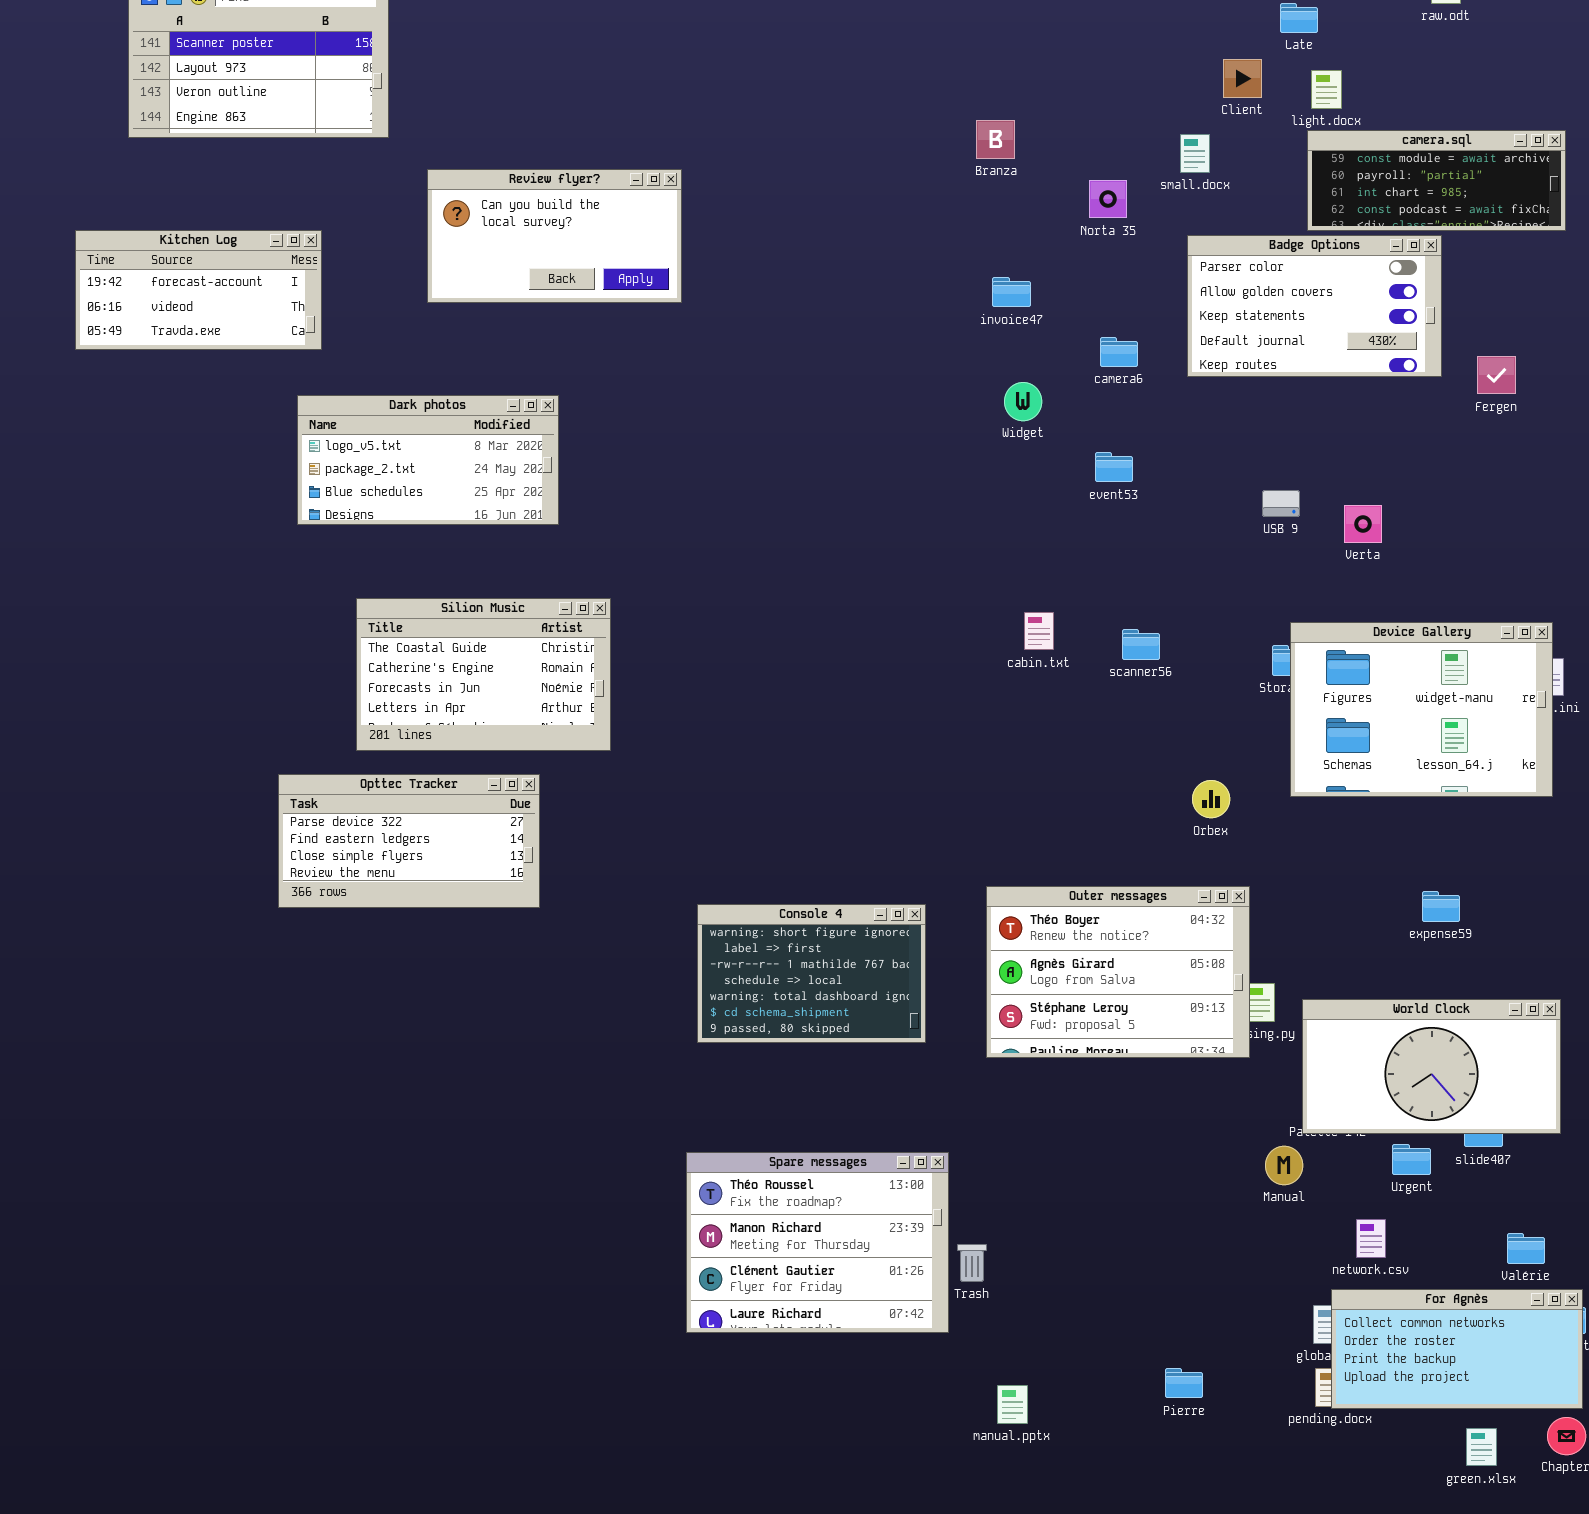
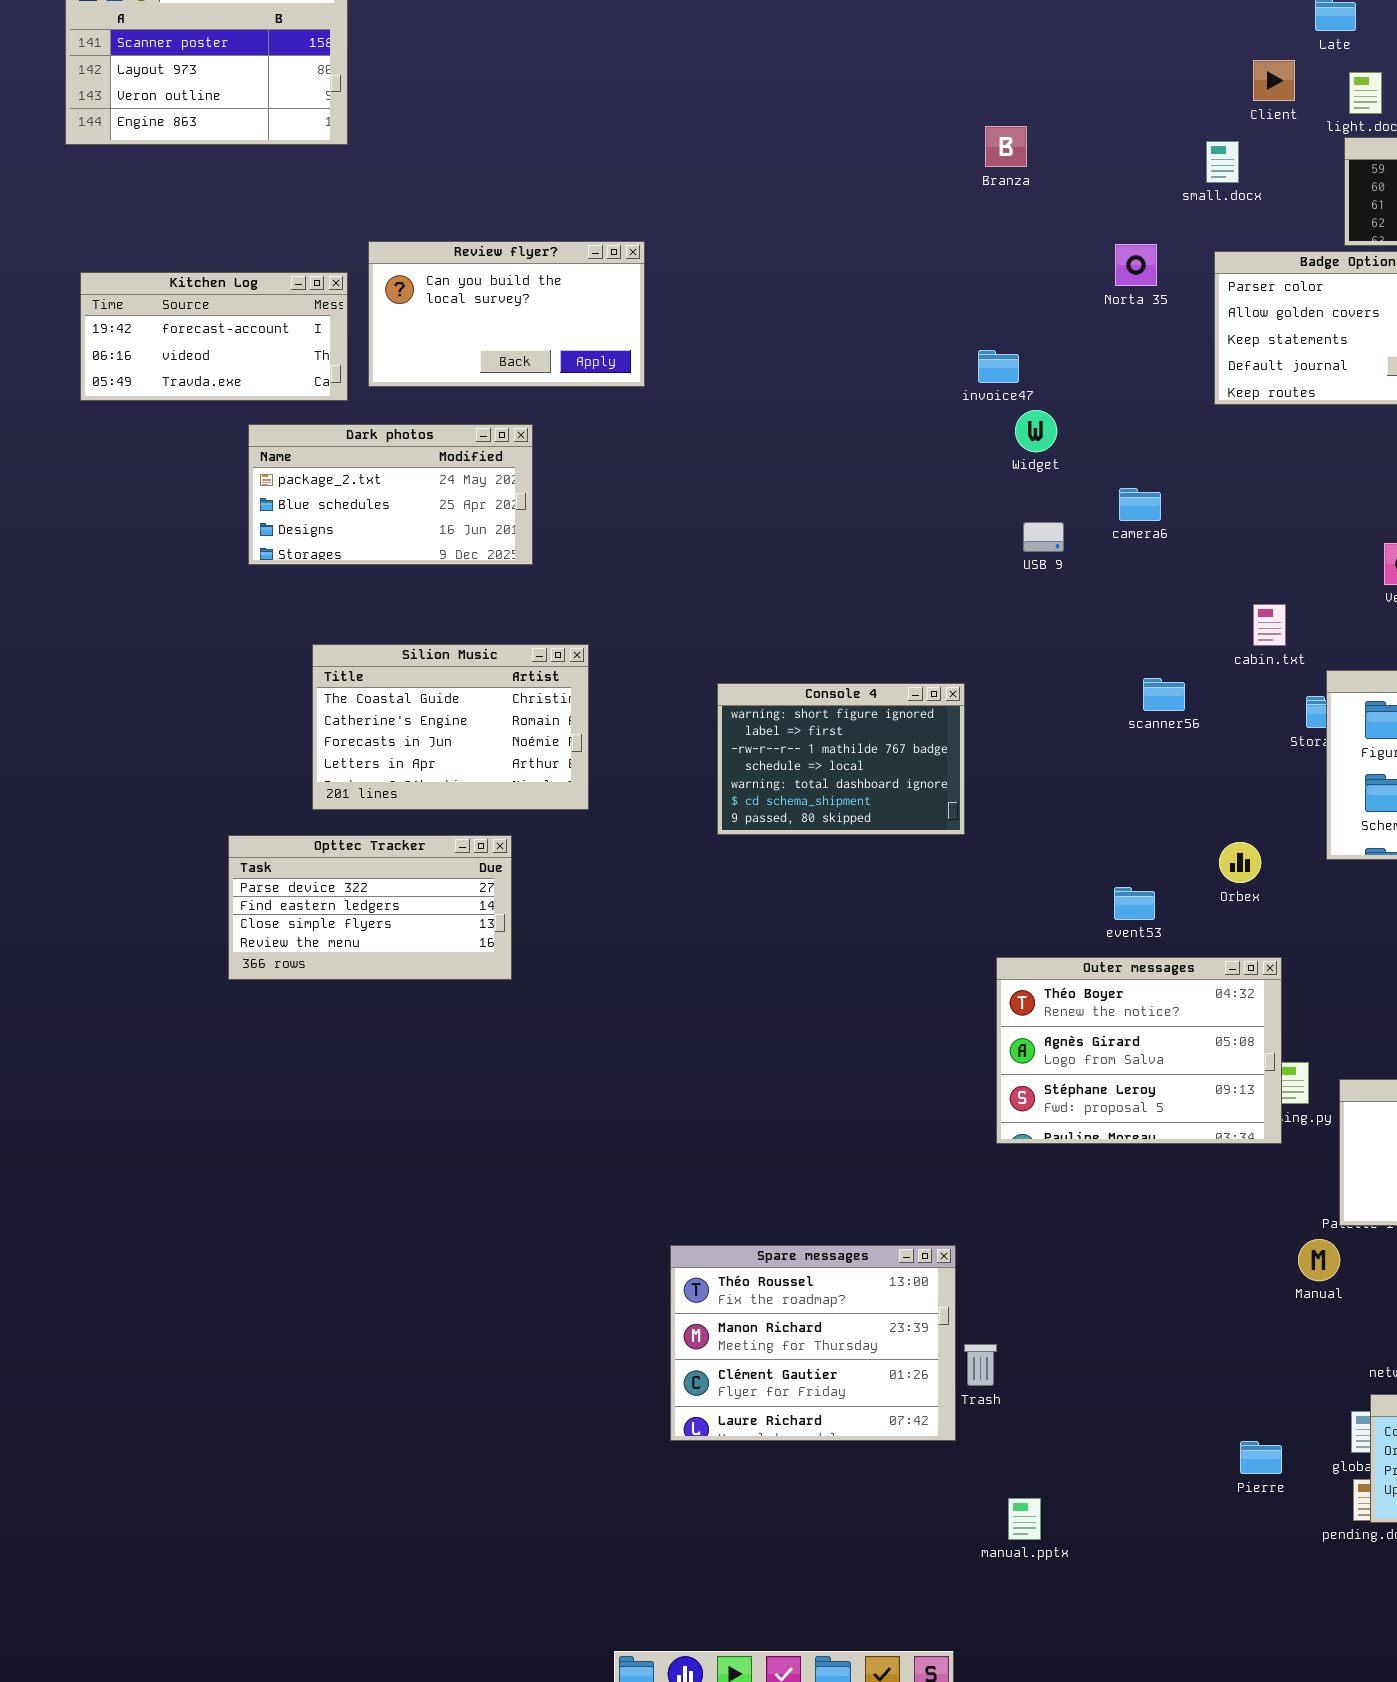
Review flyer?: [427,169,682,303] -> [368,241,645,387], moved
Norta 35: [1089,180,1127,218] -> [1115,244,1157,286], moved
Kitchen Log: [75,230,322,350] -> [80,272,348,401], moved
invoice47: [992,277,1031,307] -> [978,350,1019,383], moved
camera6: [1100,337,1138,367] -> [1119,488,1161,521], moved
Dark photos: [297,395,559,525] -> [248,424,533,565], scrolled down 1 row
event53: [1095,452,1133,482] -> [1114,887,1155,920], moved
USB 9: [1262,490,1300,517] -> [1023,522,1064,552], moved
cabin.txt: [1024,612,1054,650] -> [1253,604,1286,646], moved
Console 4: [697,904,926,1043] -> [717,683,965,835], moved
Pierre: [1165,1368,1203,1398] -> [1240,1441,1282,1474], moved

